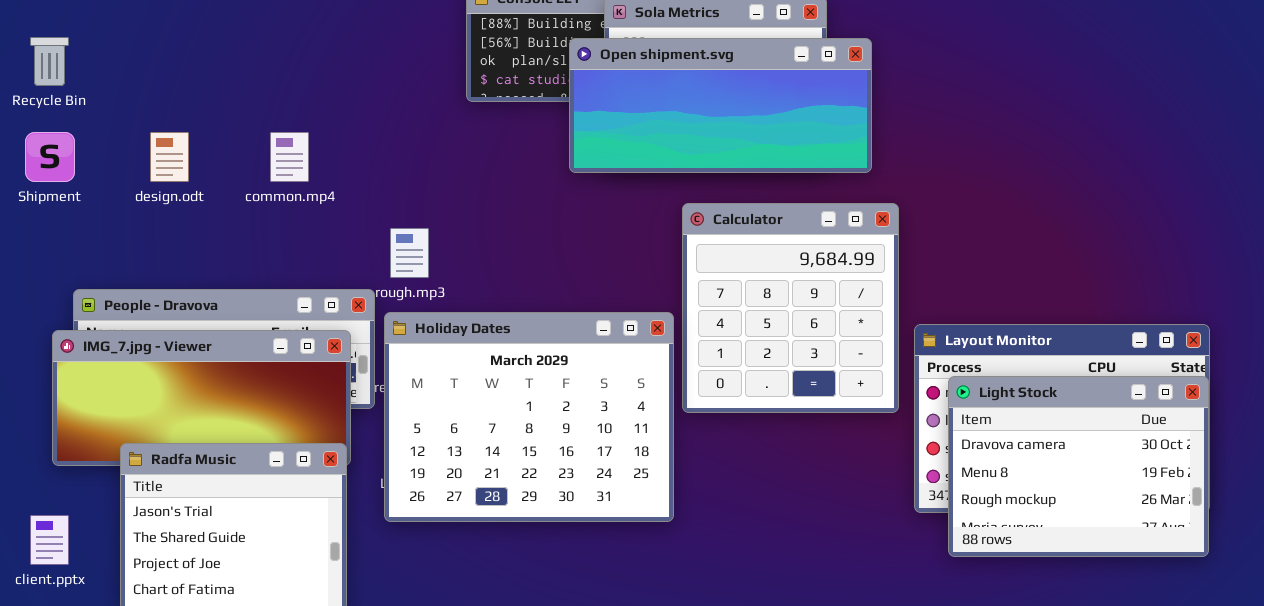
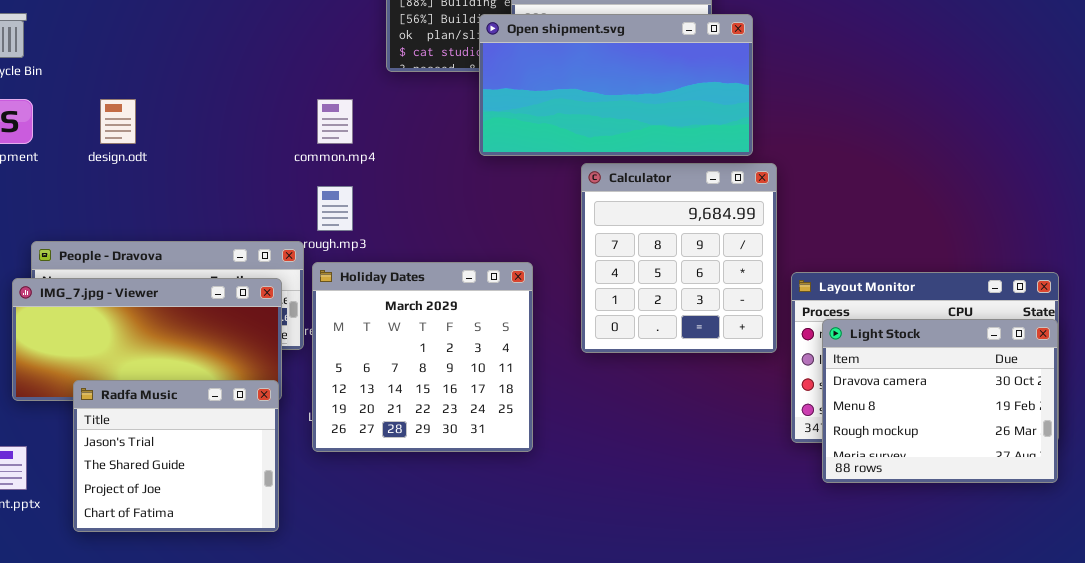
Open shipment.svg: [569,38,872,173] -> [479,14,753,156], resized
common.mp4: [270,132,309,182] -> [317,99,353,144], moved
Holiday Dates: [384,312,674,522] -> [312,262,533,452], resized

